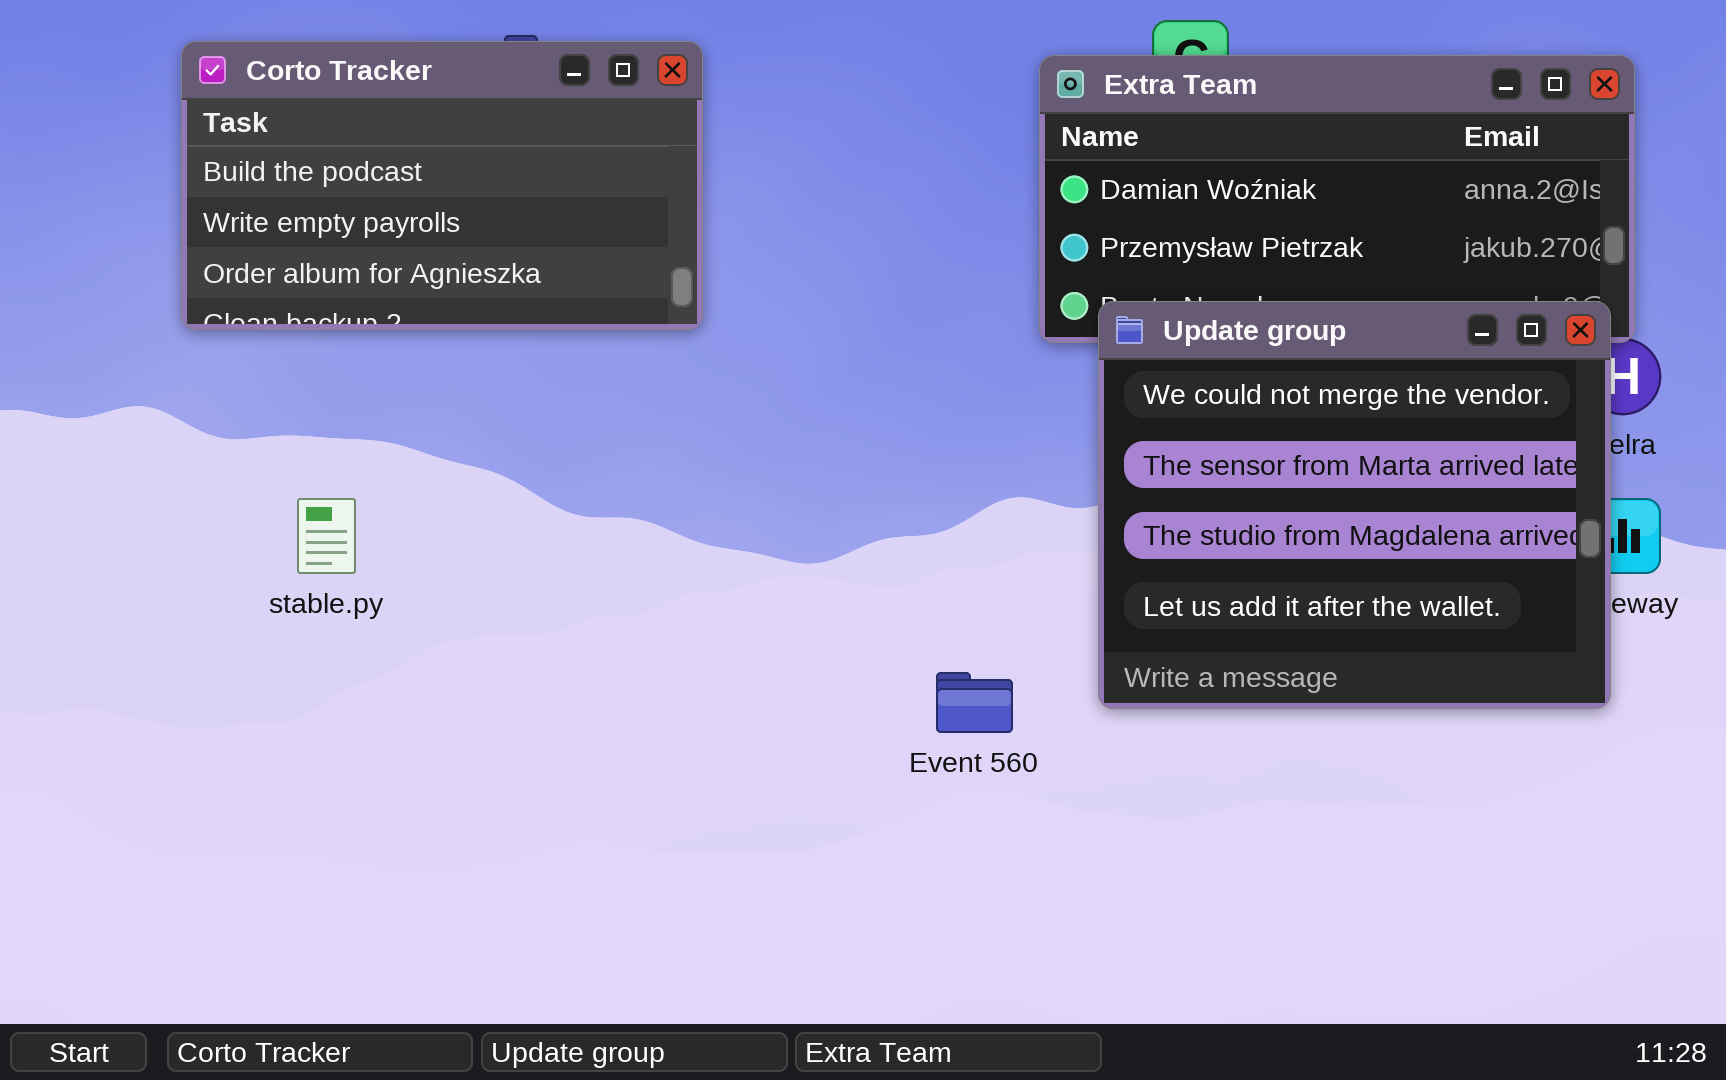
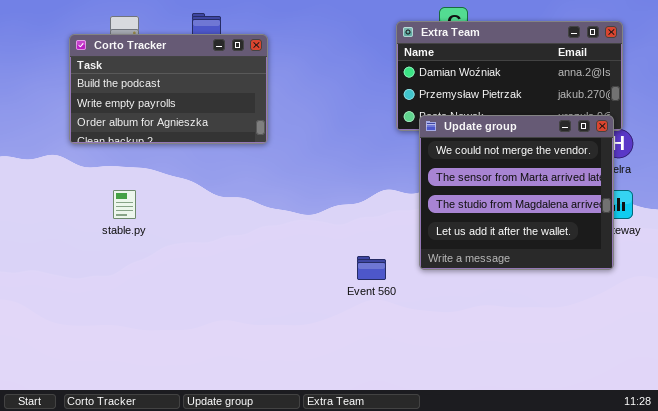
Corto Tracker: [181,41,703,330] -> [69,34,268,144], moved

